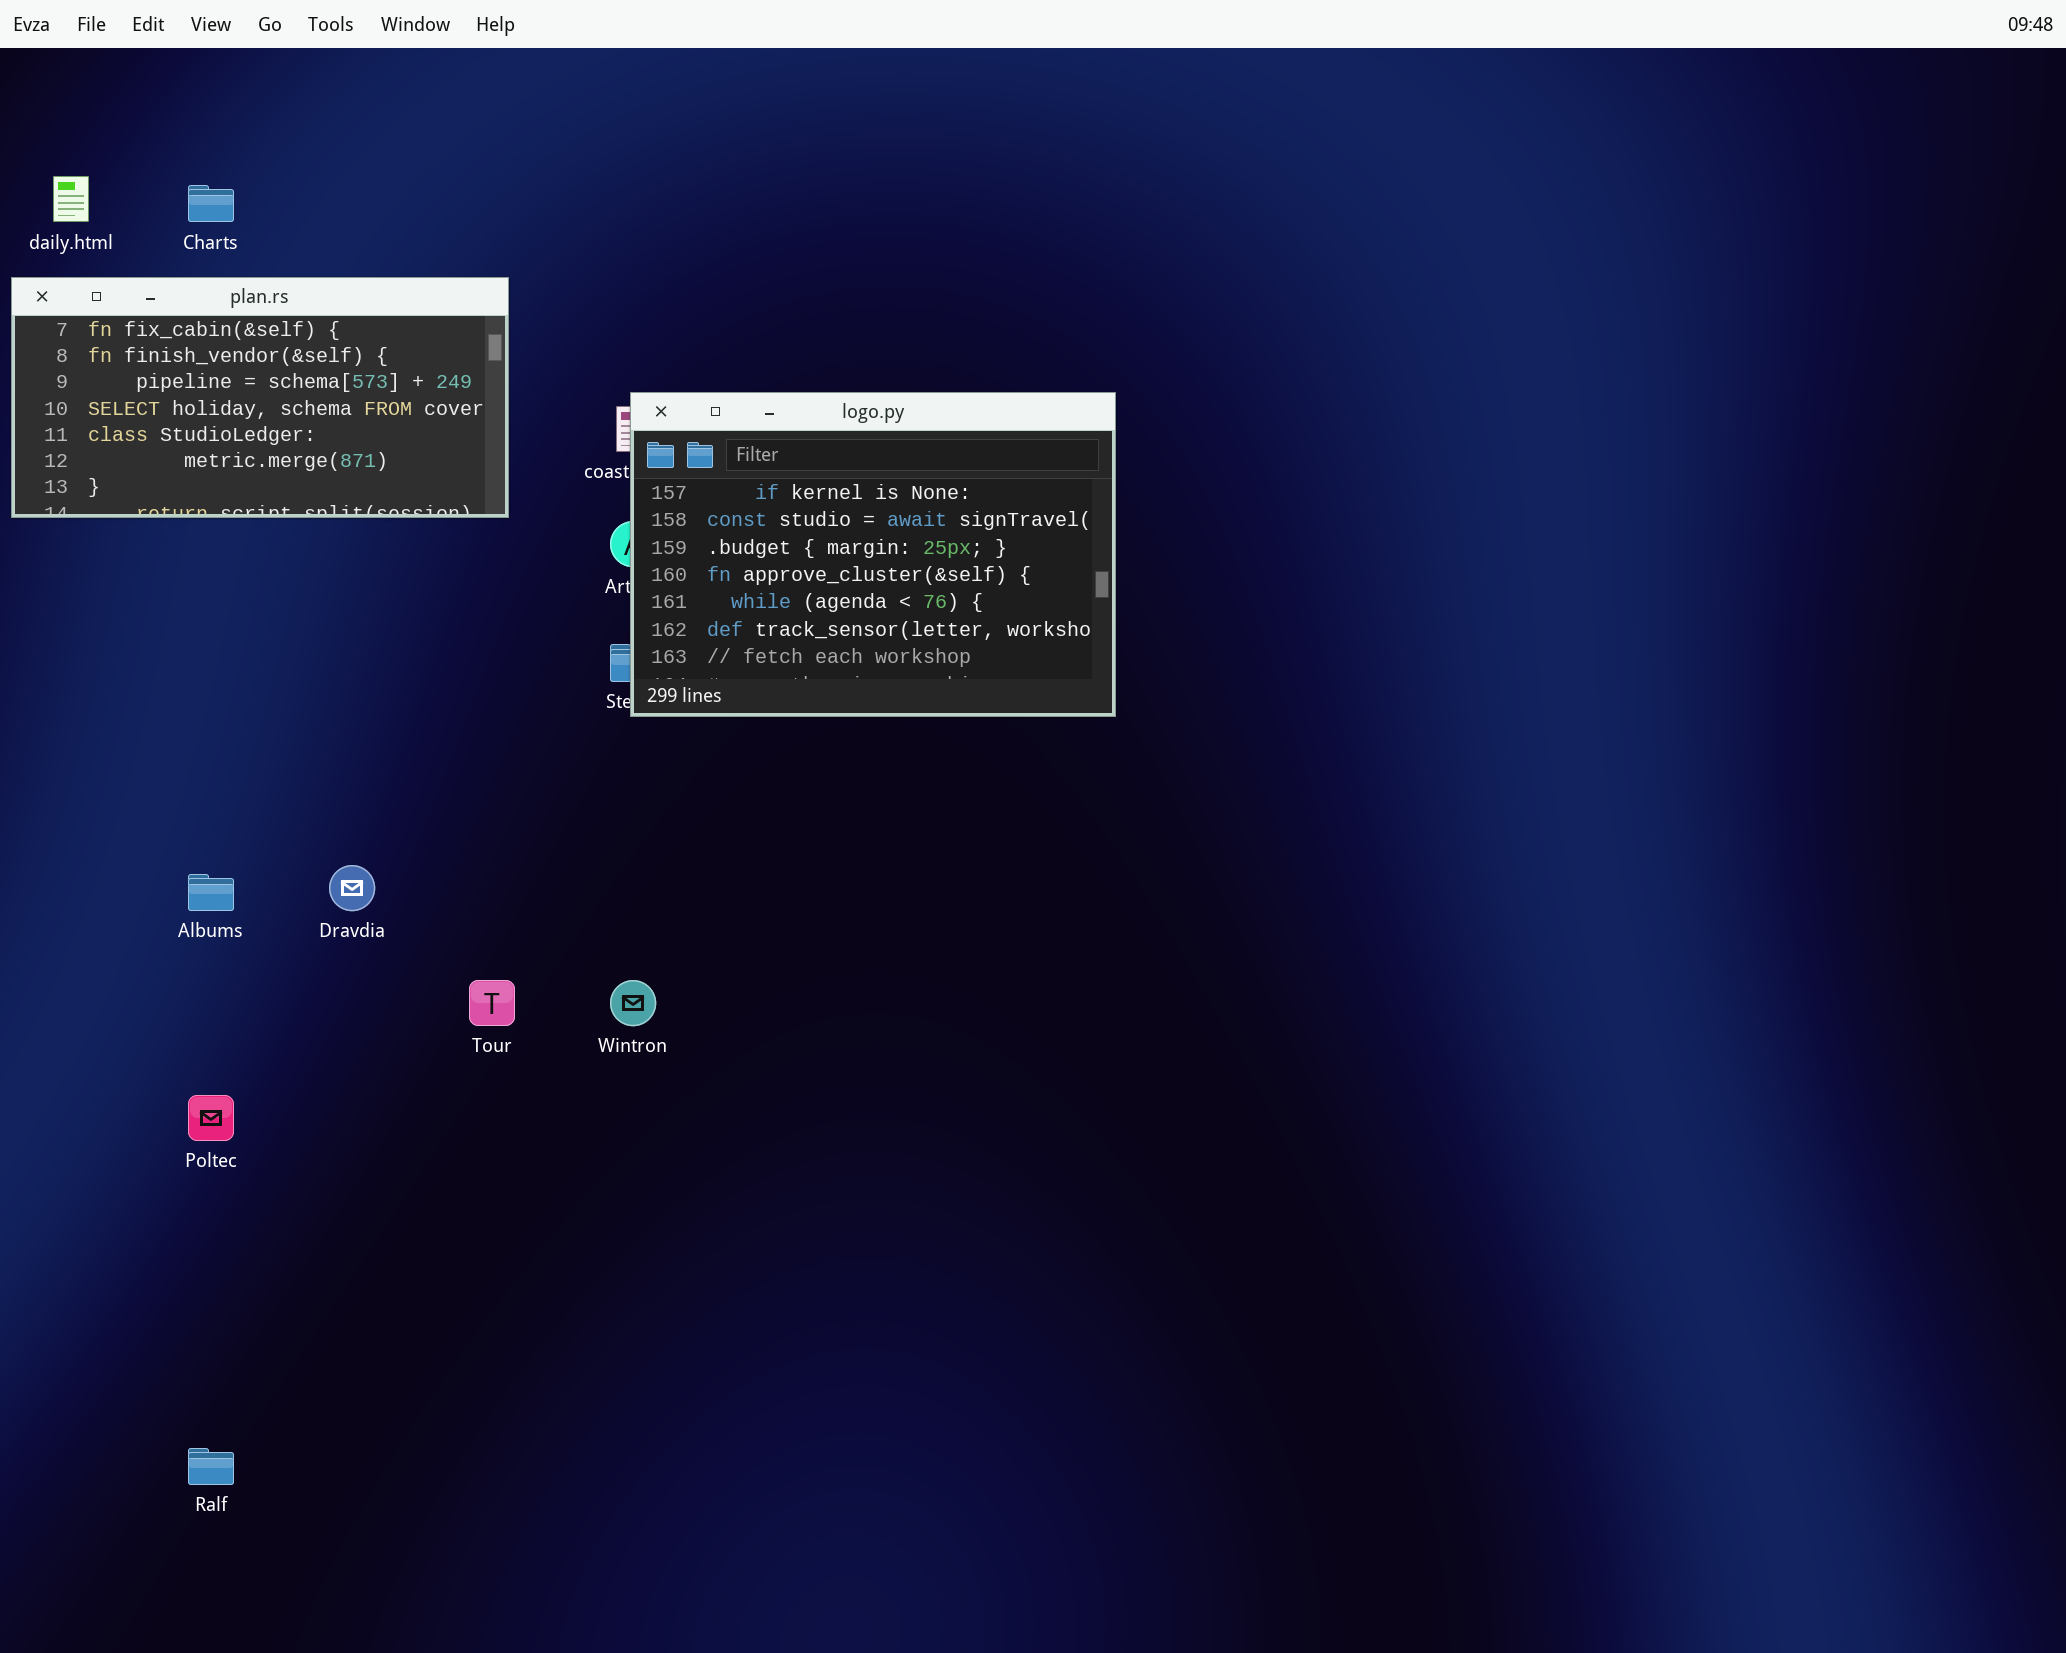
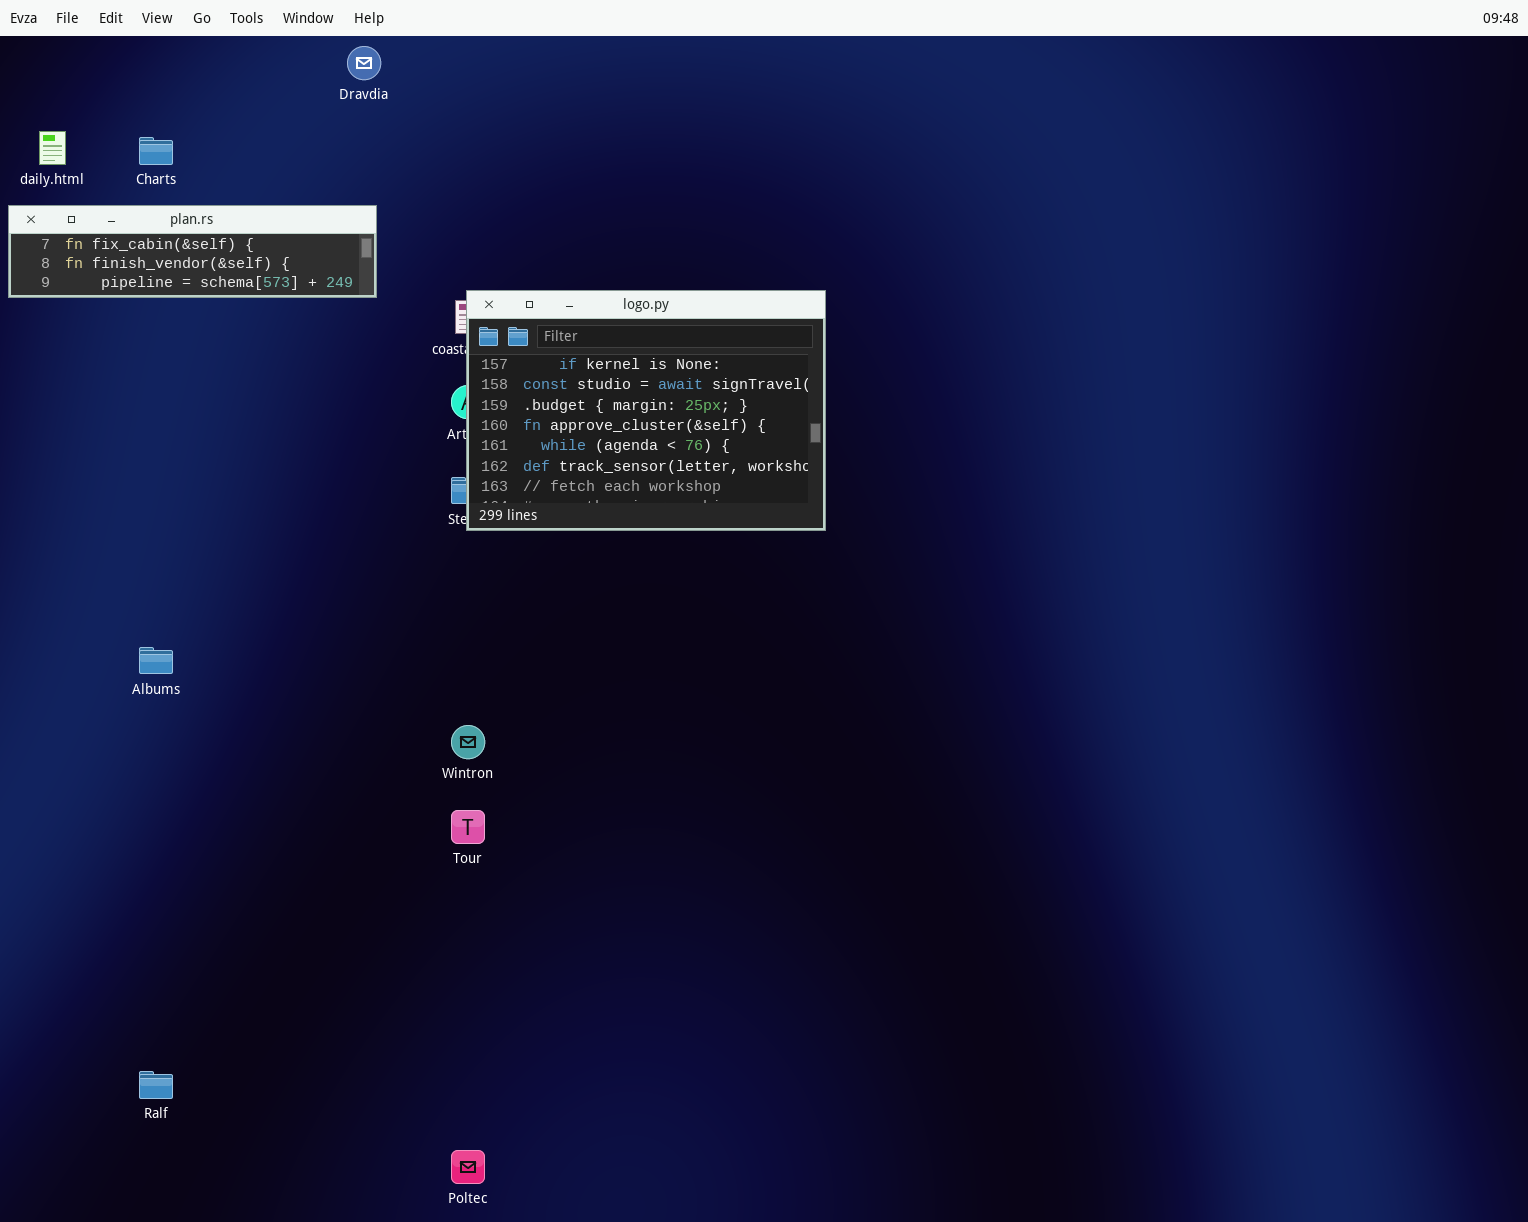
plan.rs: [11,277,509,518] -> [8,205,377,298], resized
Dravdia: [329,865,375,911] -> [347,46,381,80], moved
Tour: [469,980,515,1026] -> [451,810,485,844], moved
Poltec: [188,1095,234,1141] -> [451,1150,485,1184], moved

